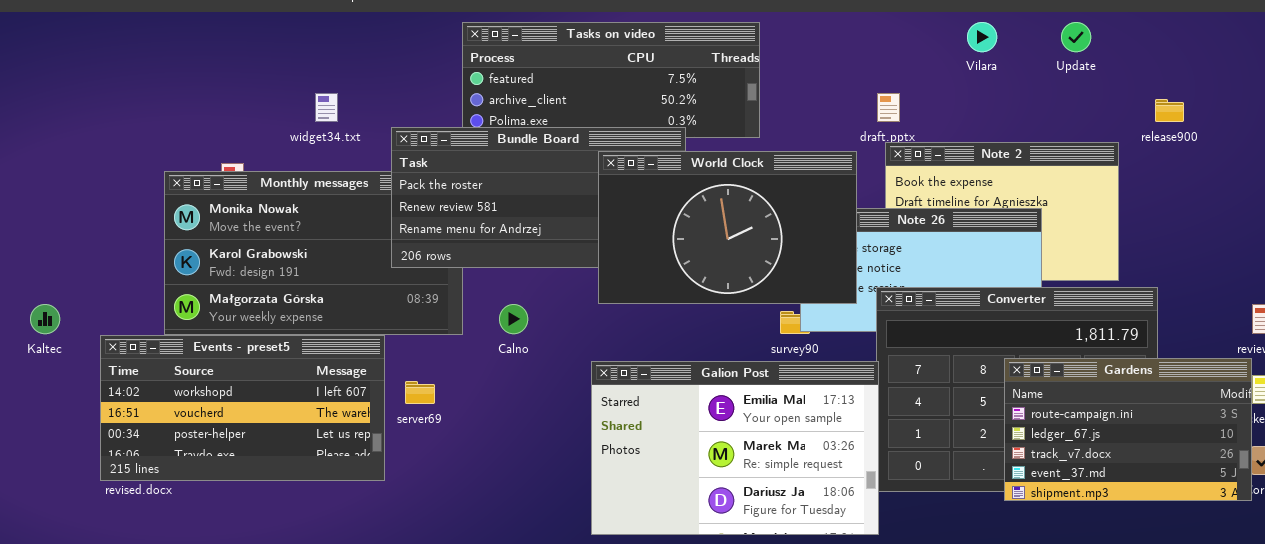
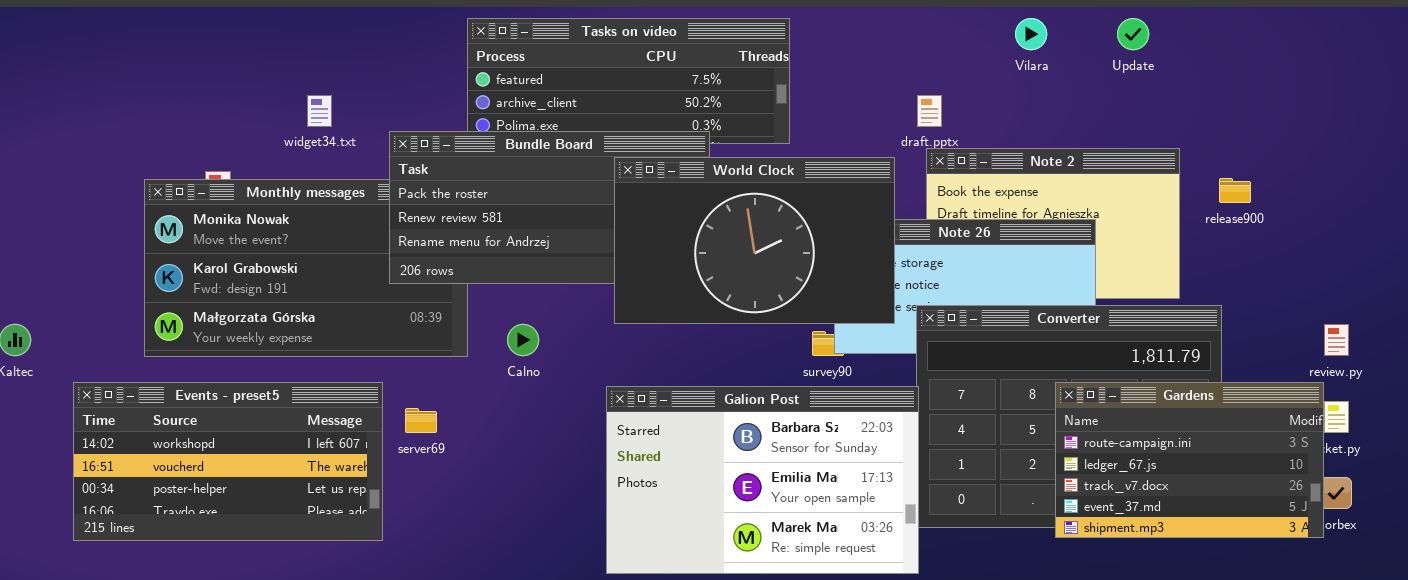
release900: [1155,99,1184,122] -> [1219,178,1251,203], moved
Events - preset5: [100,335,385,481] -> [73,382,383,541], moved
Galion Post: [591,361,879,535] -> [606,386,919,574], scrolled up 1 row

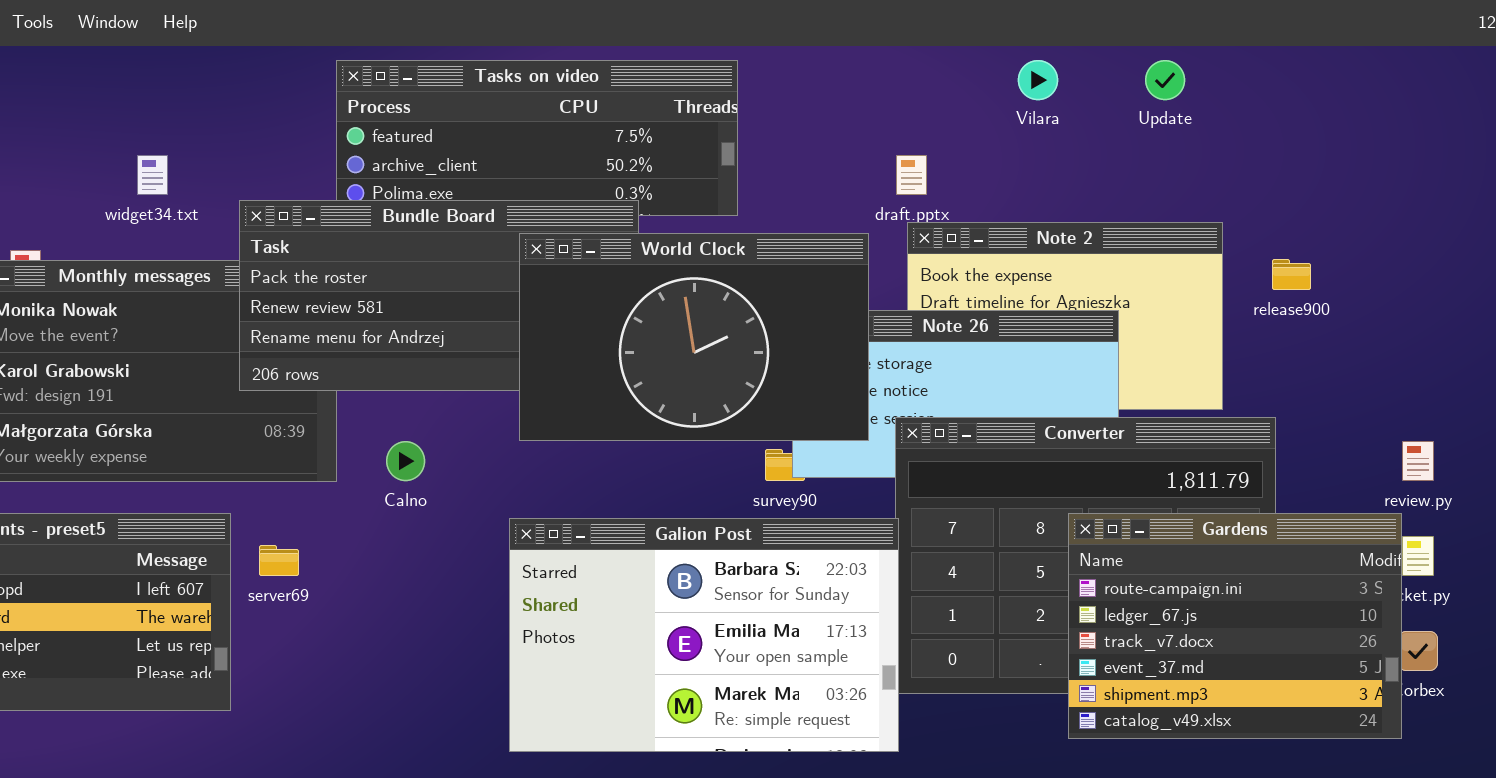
Gardens: [1055,382,1324,538] -> [1068,513,1402,739], resized

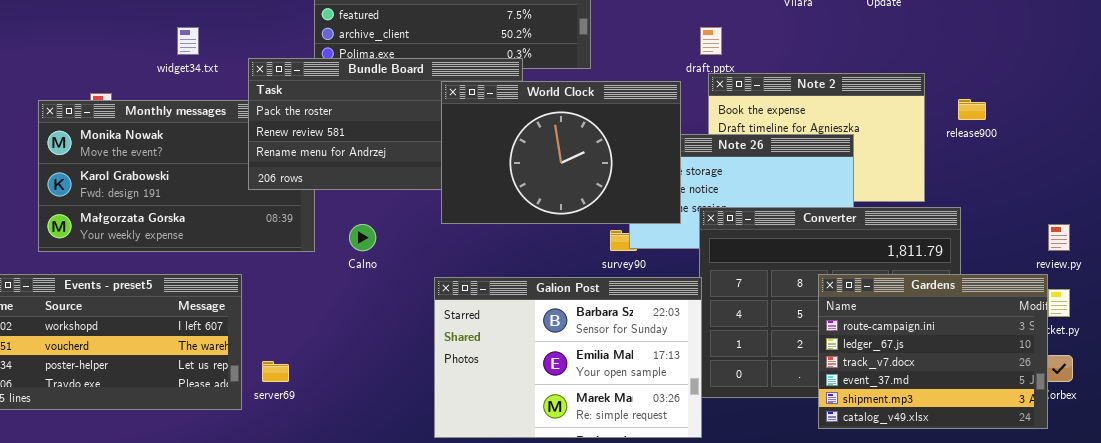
server69: [259,545,299,576] -> [262,361,289,382], moved

